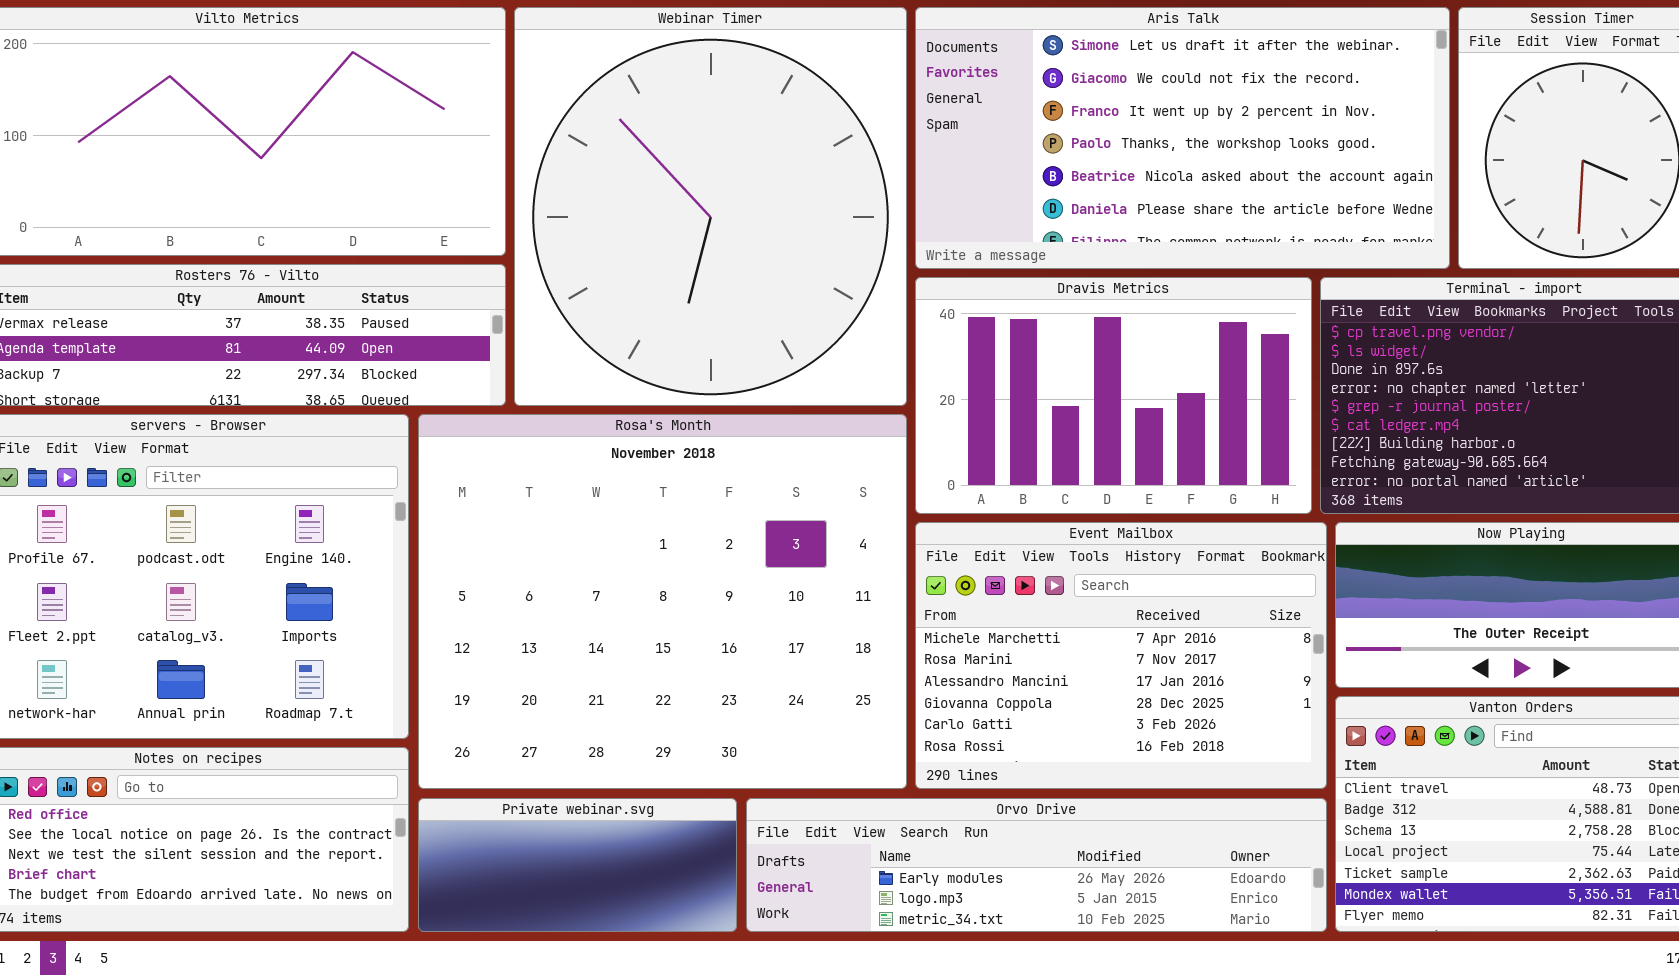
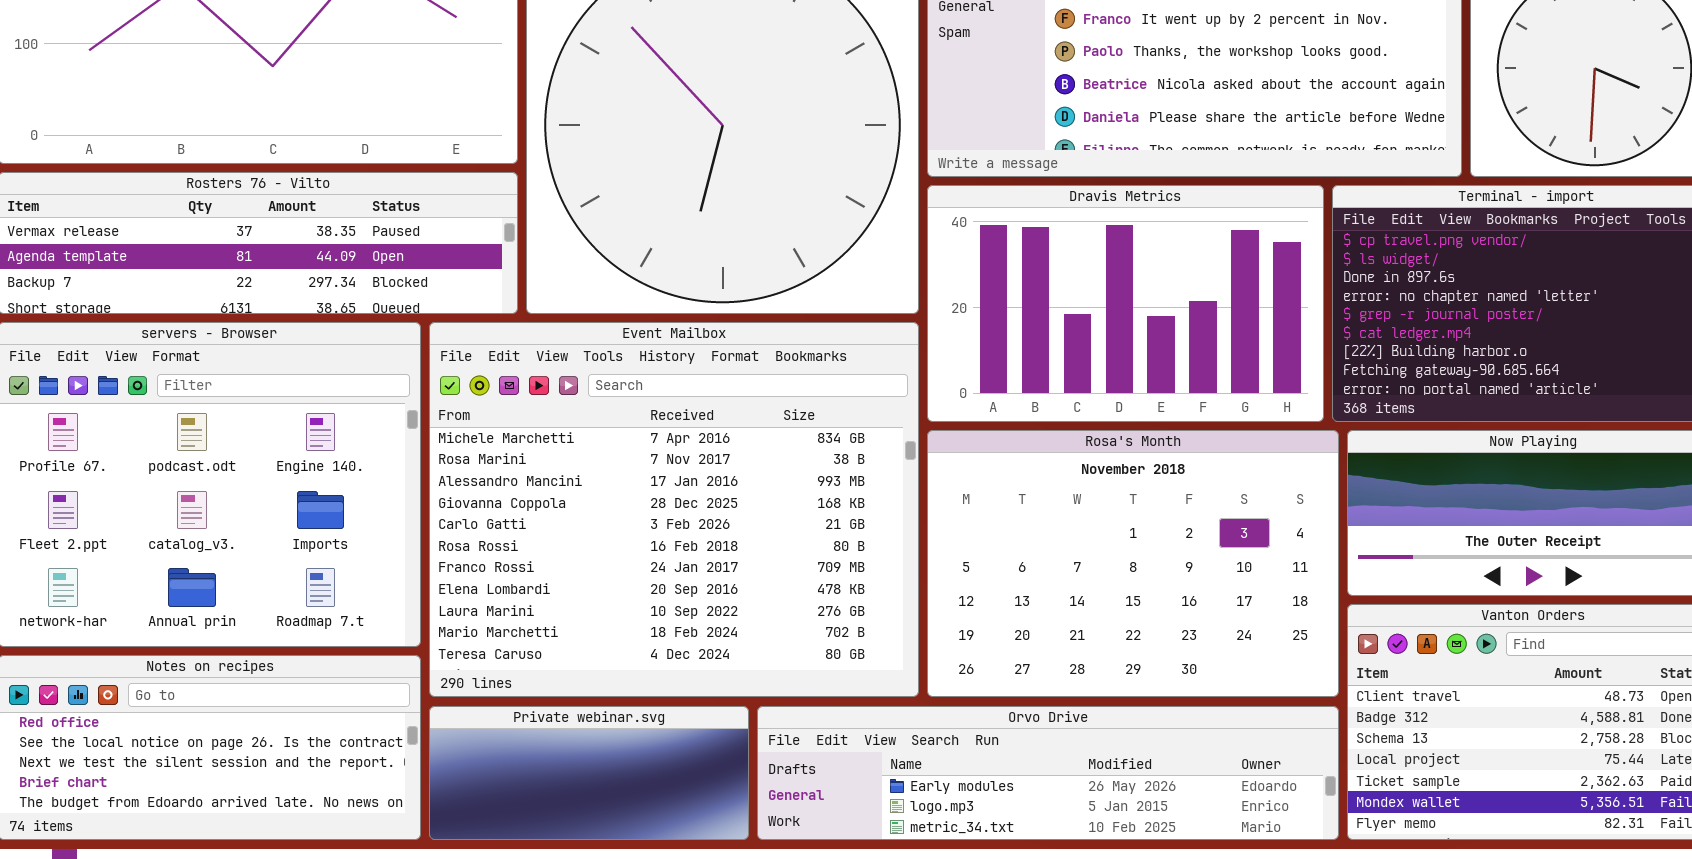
Rosa's Month: [418,414,907,789] -> [927,430,1339,697], moved, resized
Event Mailbox: [915,522,1327,789] -> [429,322,919,697], moved, resized

